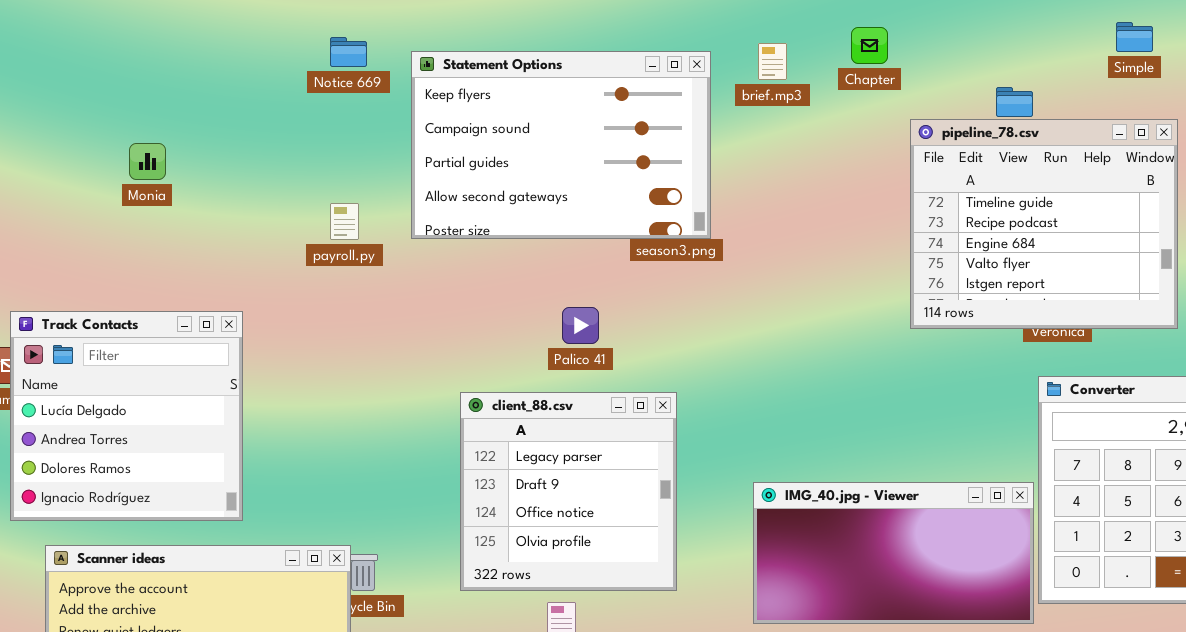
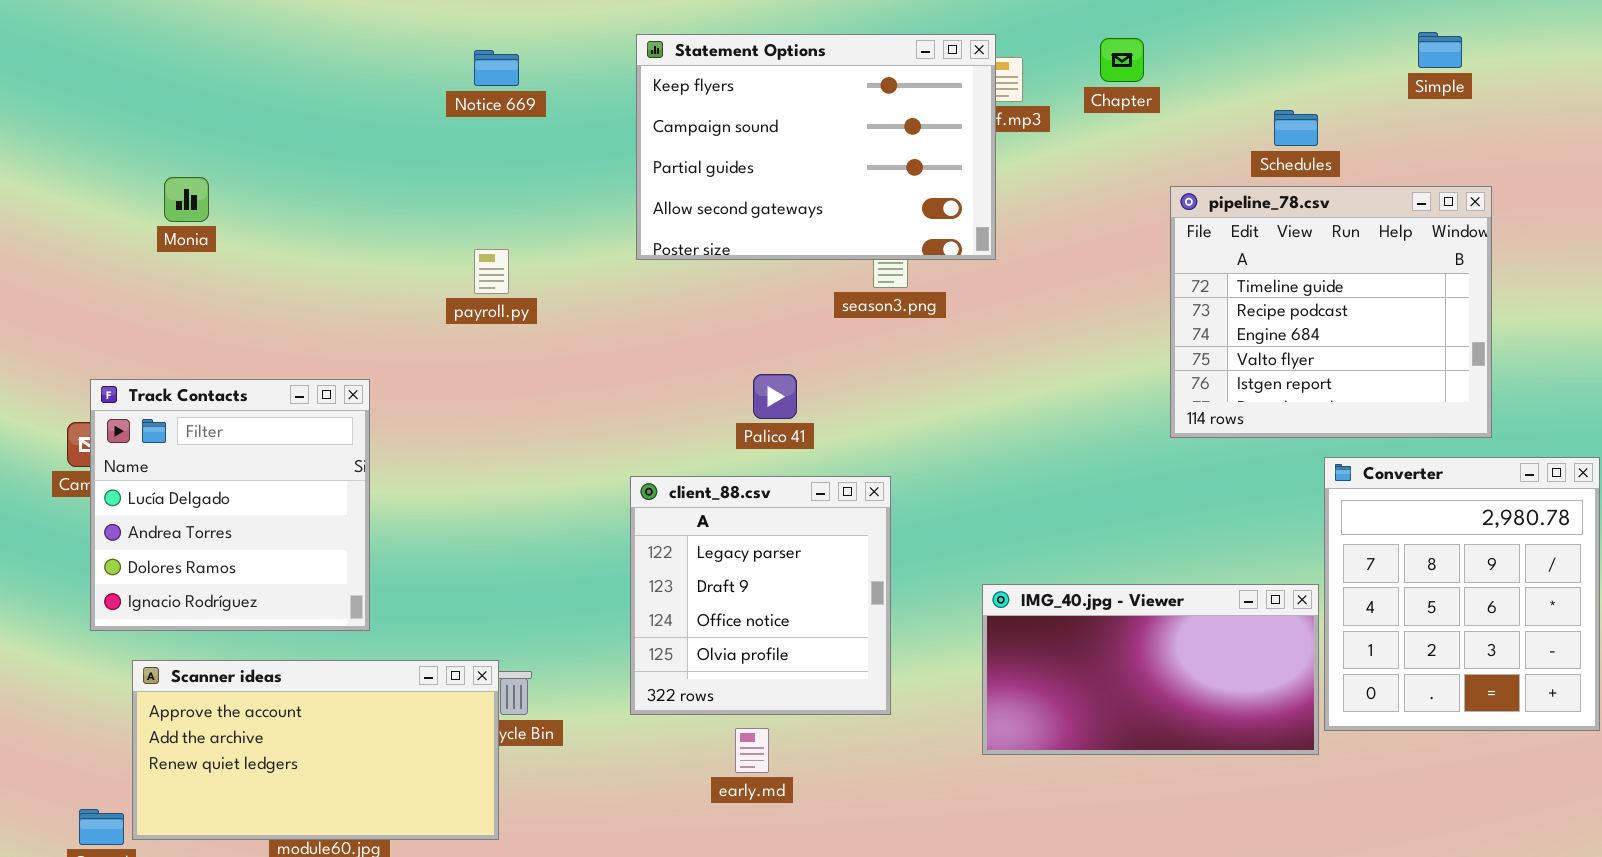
Statement Options: [411,51,711,239] -> [636,34,996,260], moved
pipeline_78.csv: [910,119,1178,329] -> [1170,186,1492,438], moved
Monia: [129,143,166,180] -> [164,177,209,222], moved

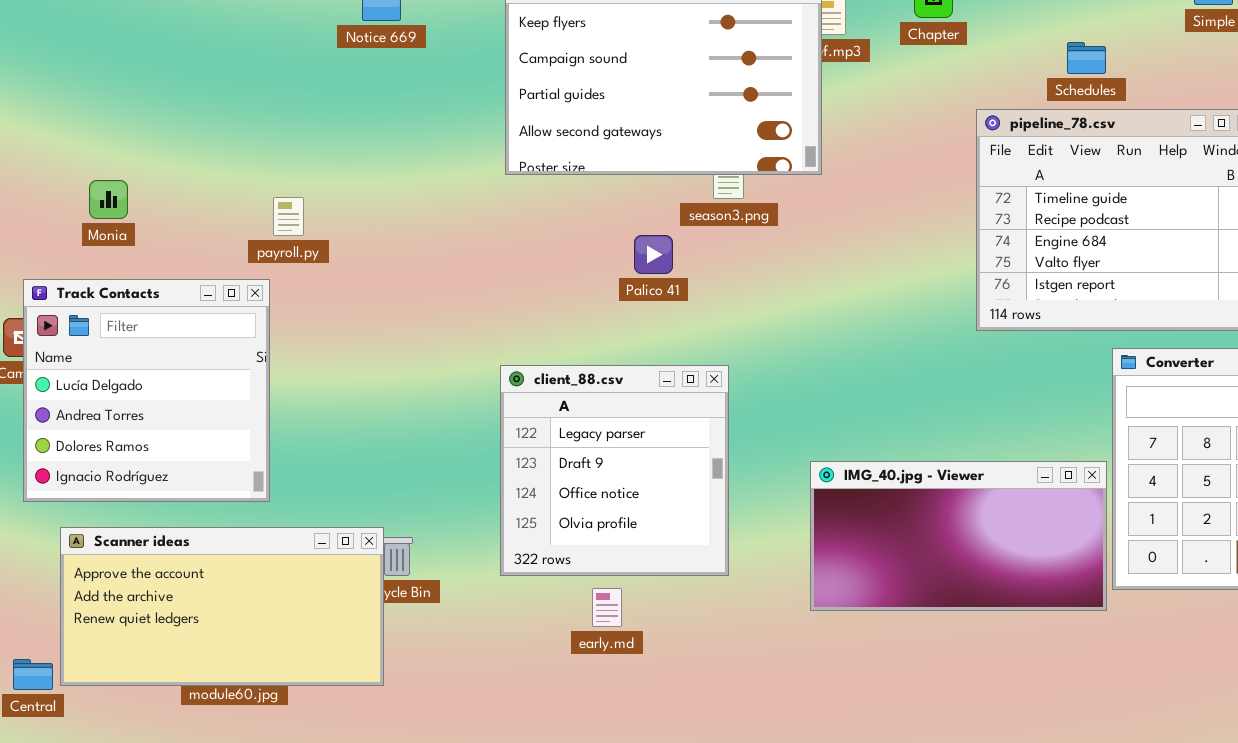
Monia: [164,177,209,222] -> [89,180,128,219], moved
payroll.py: [474,249,509,294] -> [273,197,304,236], moved
Palico 41: [753,374,797,419] -> [634,235,673,274], moved

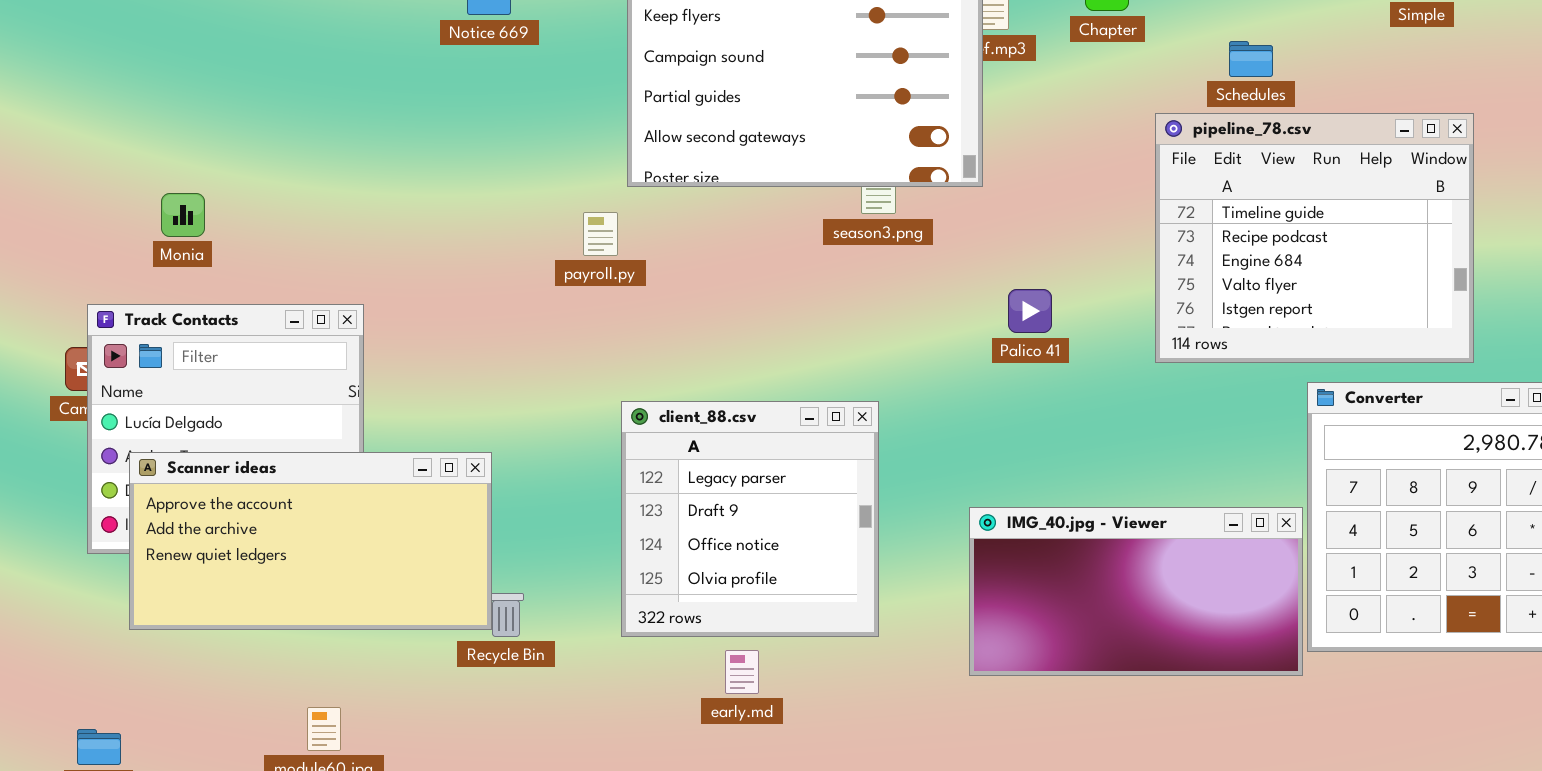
Schedules: [1067,42,1106,74] -> [1229,41,1273,77], moved
payroll.py: [273,197,304,236] -> [583,212,618,256], moved
Palico 41: [634,235,673,274] -> [1008,289,1052,333], moved
Scanner ideas: [60,527,384,686] -> [129,452,492,630], moved

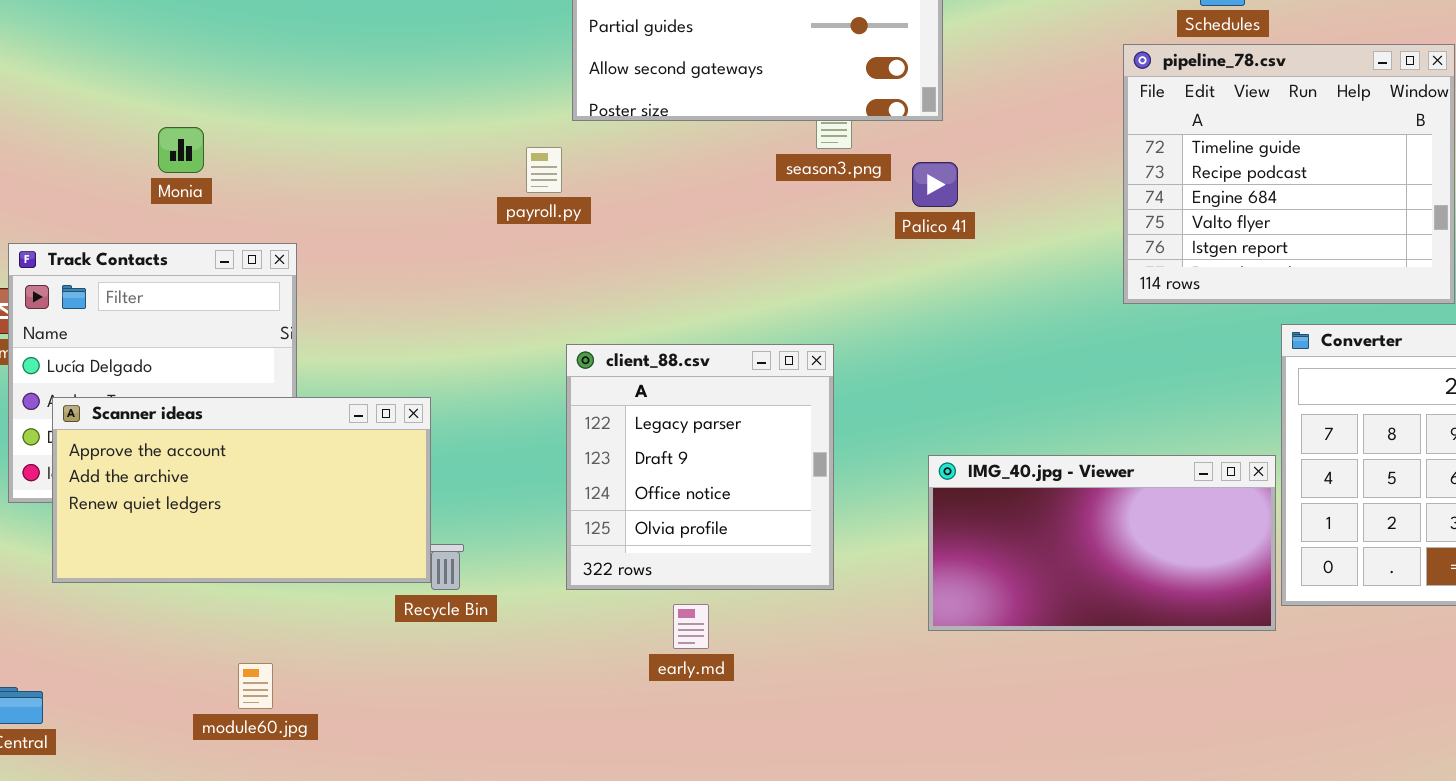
Monia: [161,193,205,237] -> [158,127,204,173], moved
Palico 41: [1008,289,1052,333] -> [912,162,958,207], moved

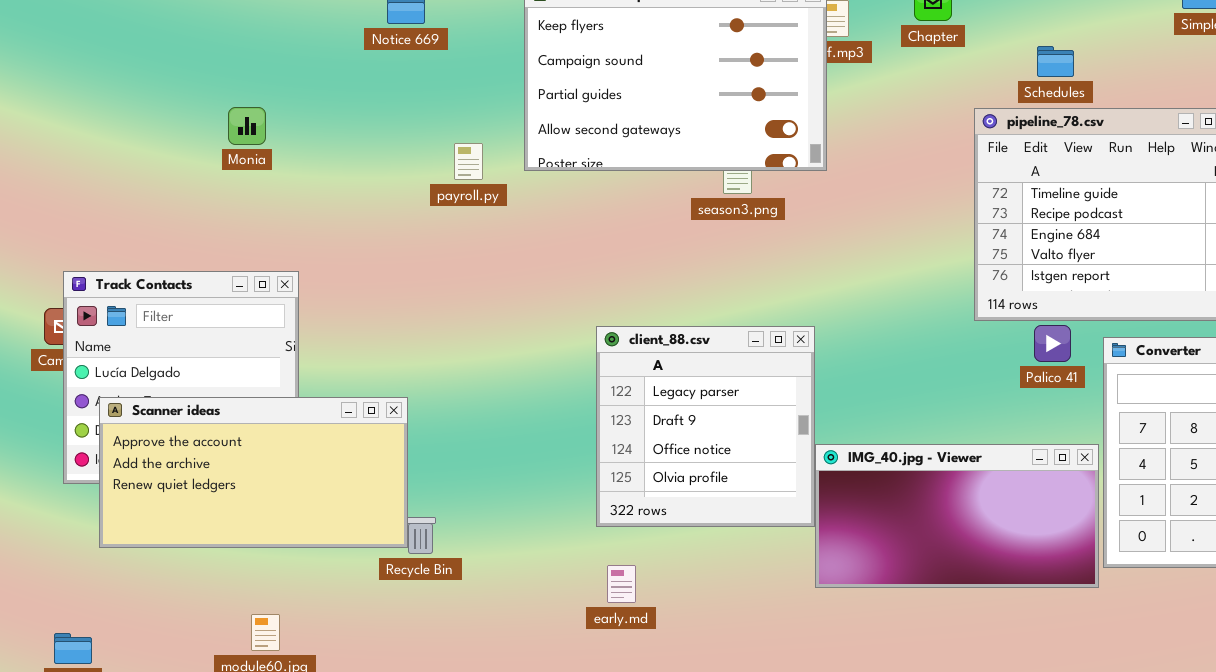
Monia: [158,127,204,173] -> [228,107,266,145], moved
payroll.py: [526,147,562,193] -> [454,143,483,180], moved
Palico 41: [912,162,958,207] -> [1034,325,1071,362], moved
client_88.csv: [566,344,834,590] -> [596,326,815,527], moved

